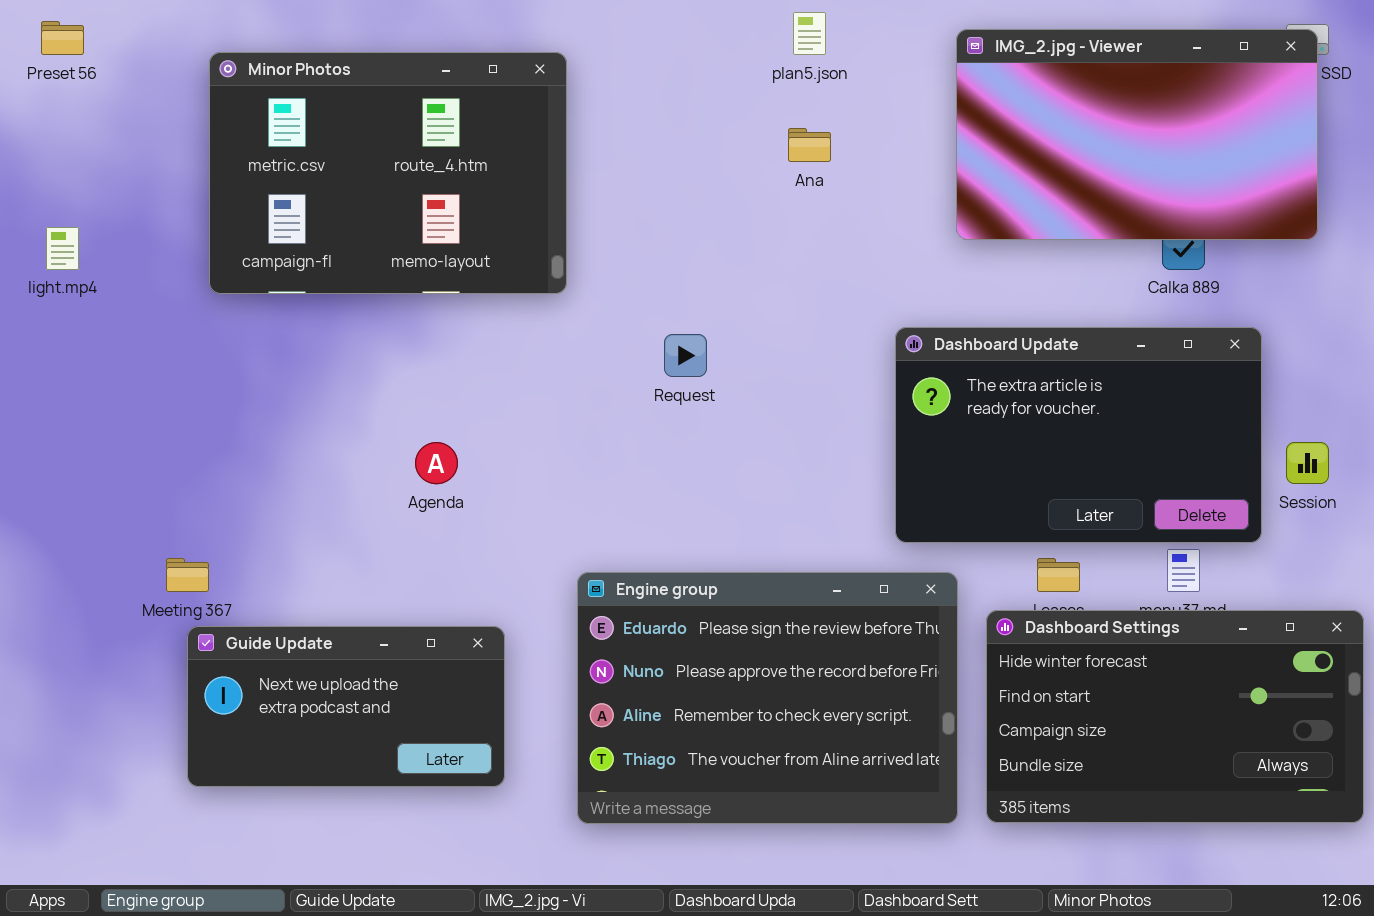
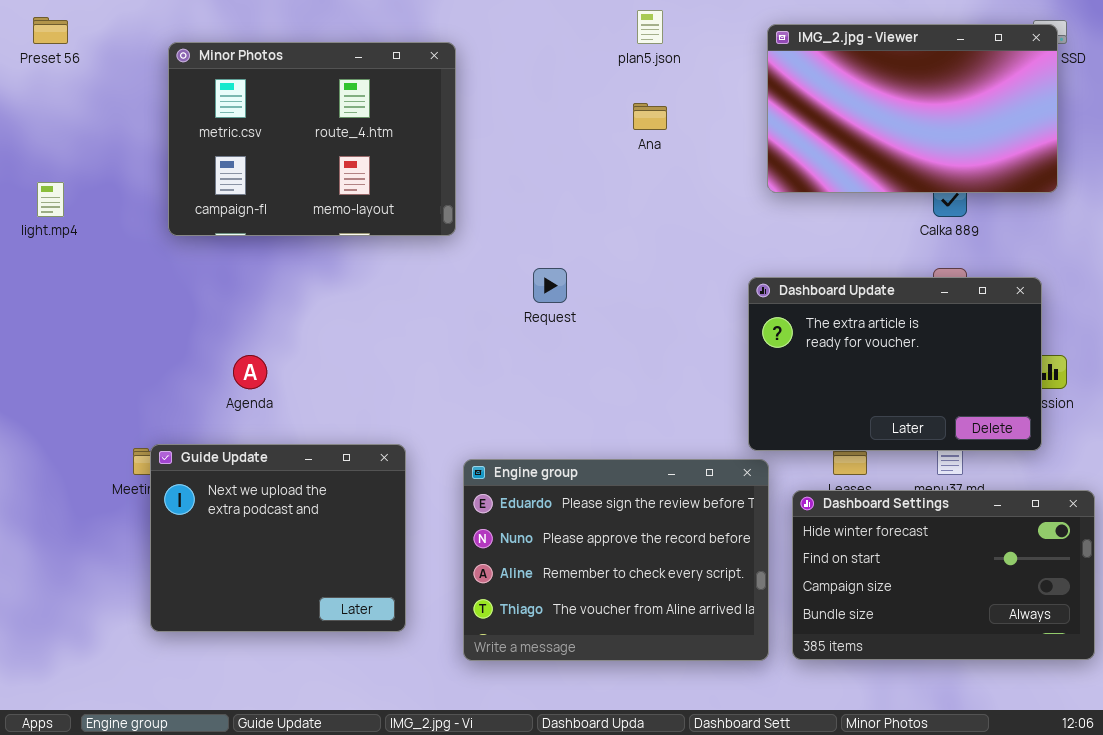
Dashboard Update: [895,327,1262,543] -> [748,277,1042,451], moved
Agenda: [415,442,458,484] -> [233,355,267,389], moved
Guide Update: [187,626,505,787] -> [150,444,406,632], resized

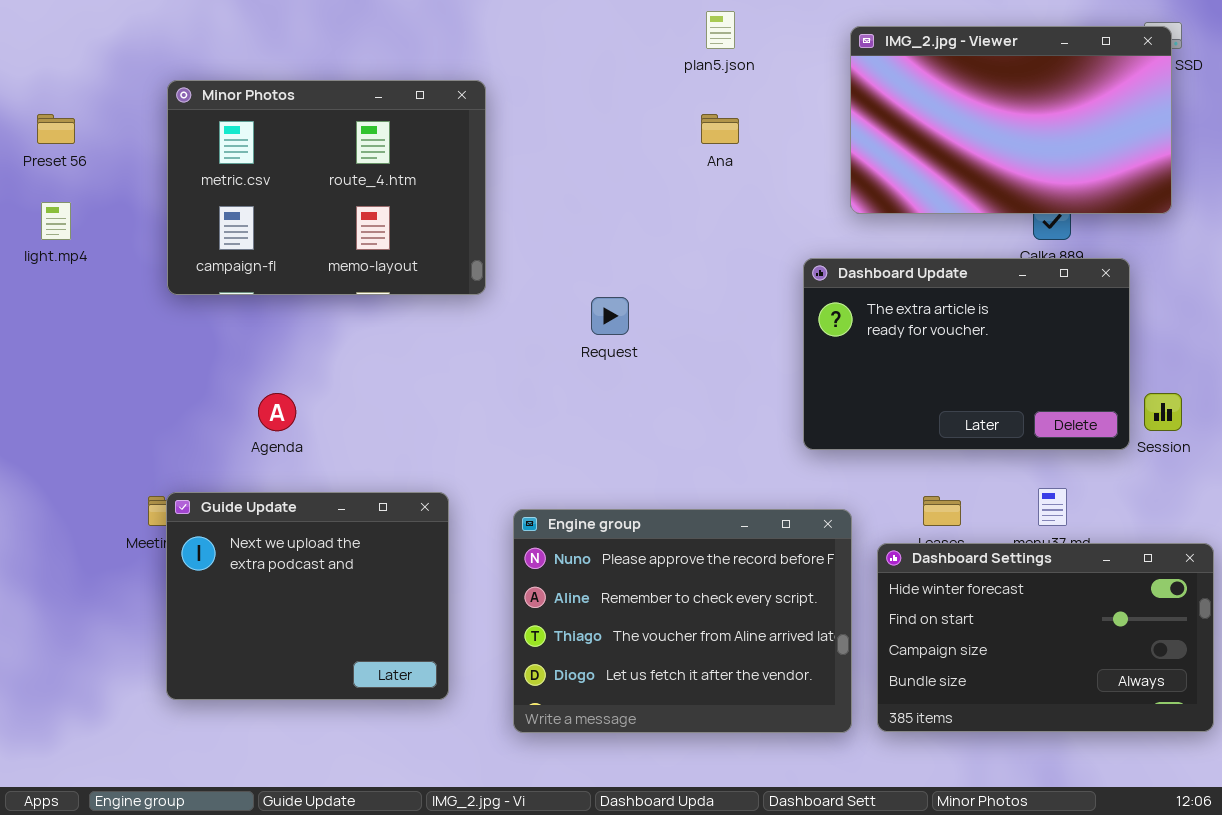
Preset 56: [33,17,68,44] -> [37,114,75,144], moved
Minor Photos: [168,42,456,236] -> [167,80,486,295], moved
Dashboard Update: [748,277,1042,451] -> [803,258,1130,450], moved
Engine group: [463,459,769,661] -> [513,509,852,733], scrolled down 1 row

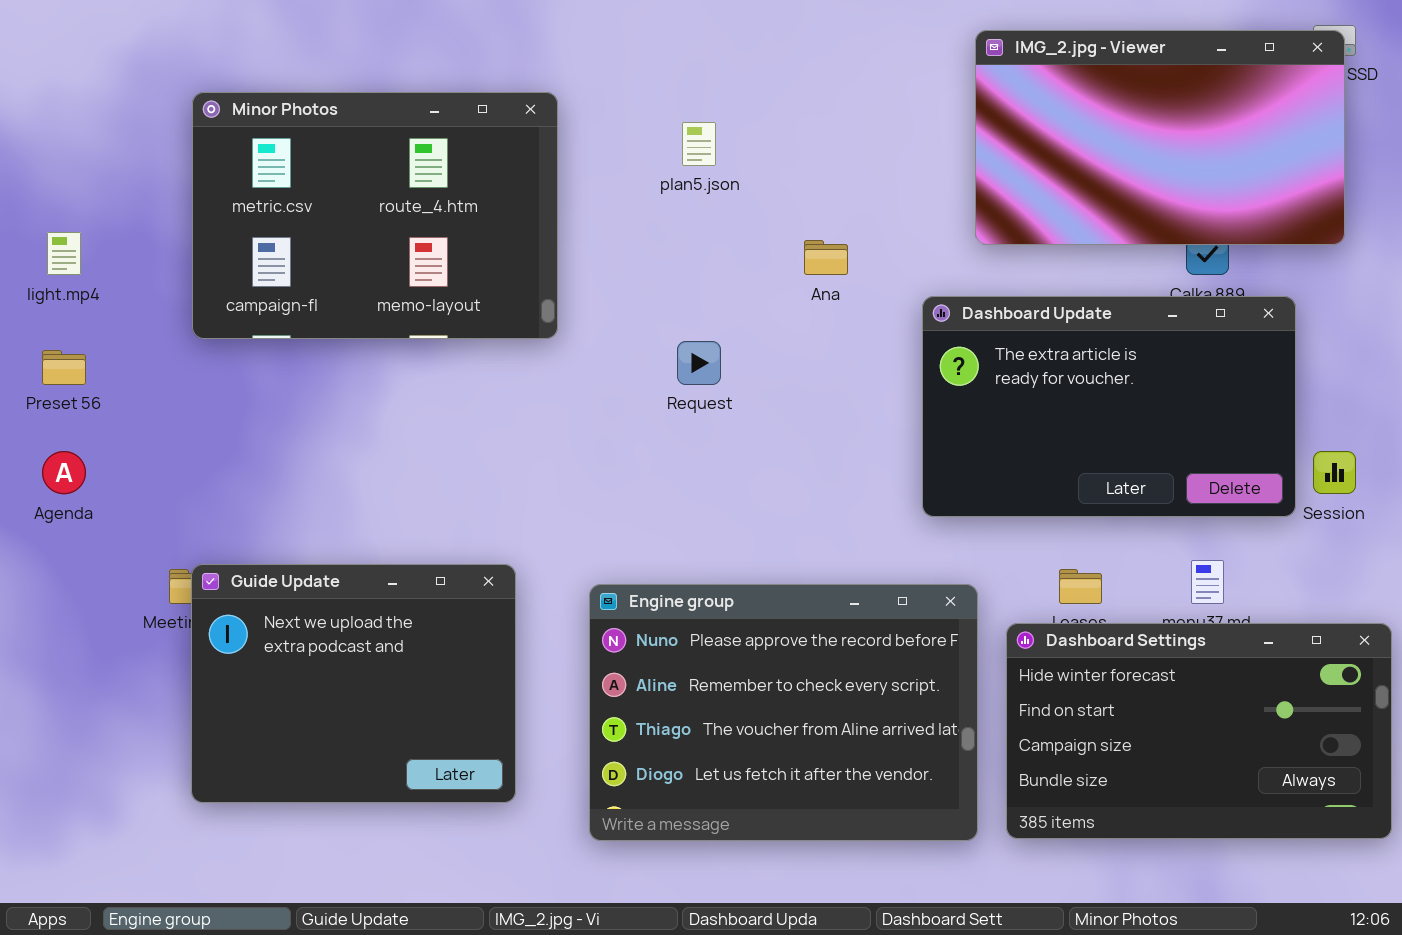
plan5.json: [706,11,735,49] -> [682,122,716,166], moved
Preset 56: [37,114,75,144] -> [42,350,86,385], moved
Ana: [701,114,739,144] -> [804,240,848,275], moved
Agenda: [258,393,296,431] -> [42,451,86,494], moved

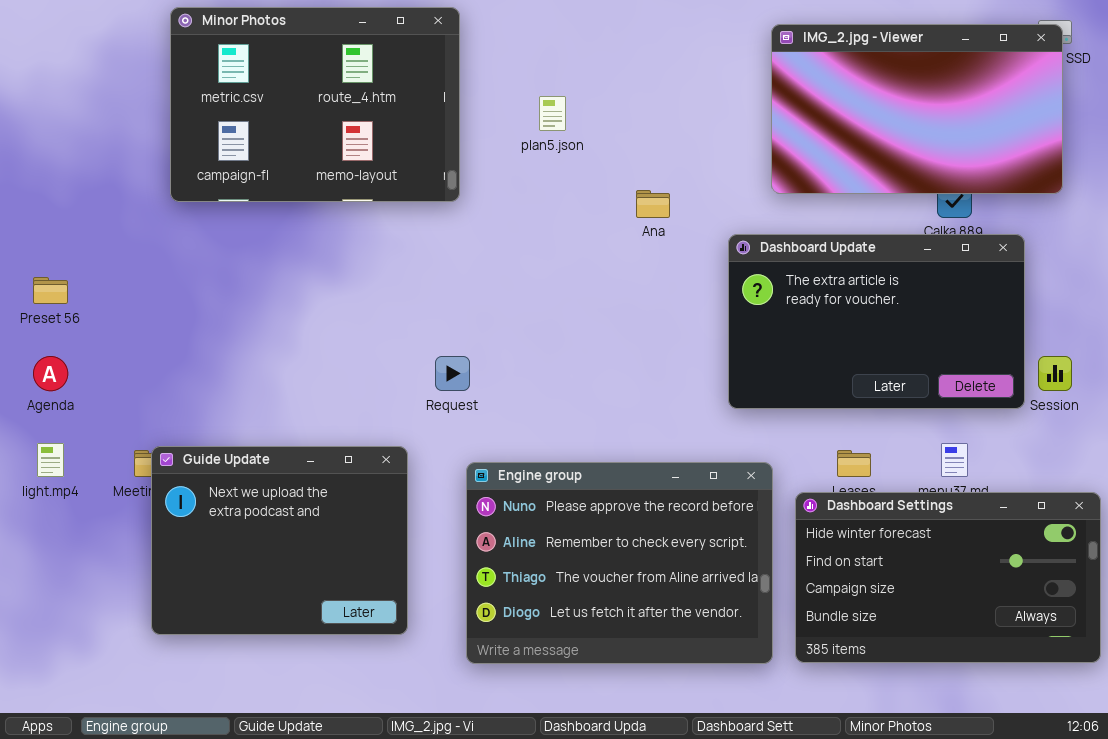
Minor Photos: [192,92,558,339] -> [170,7,460,202], moved
light.mp4: [47,232,81,275] -> [37,443,64,477], moved
Request: [677,341,721,385] -> [435,356,470,391], moved

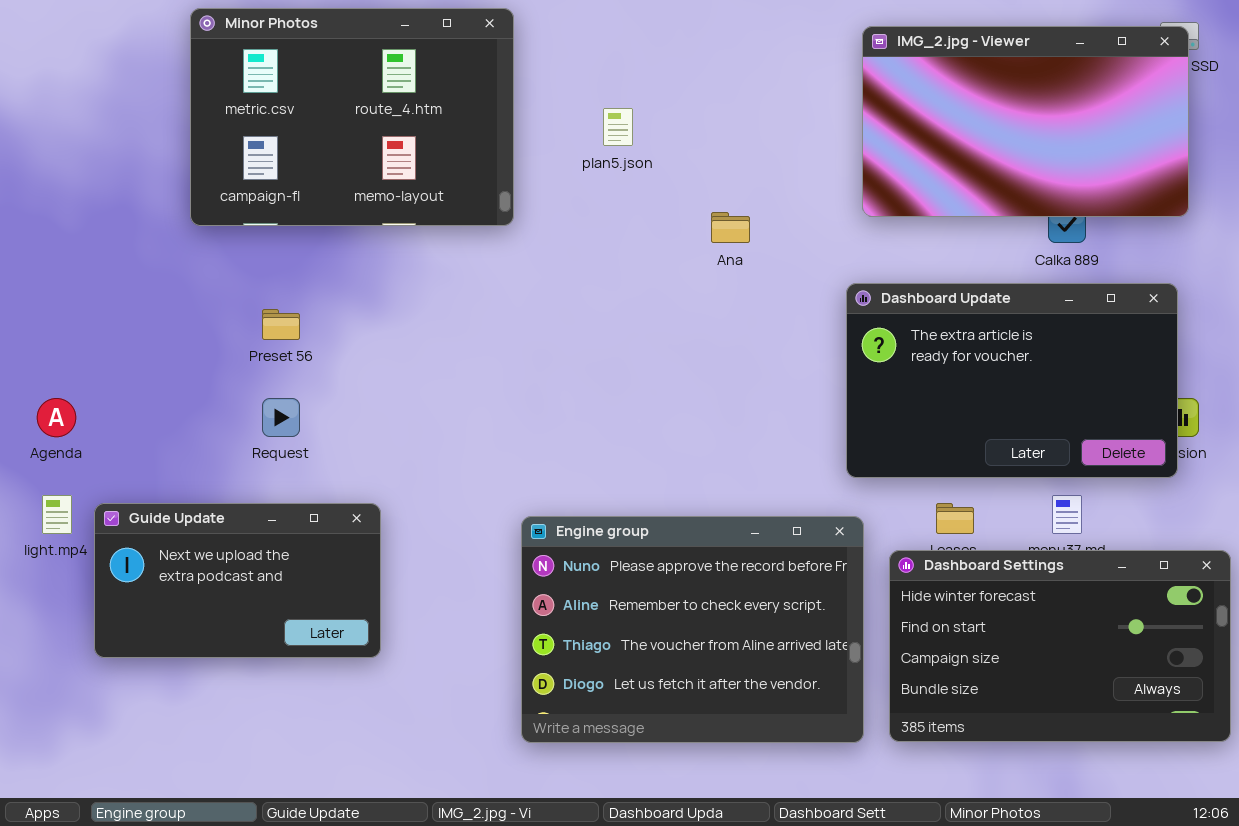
Dashboard Update: [728,234,1025,409] -> [846,283,1178,478], moved
Preset 56: [33,277,68,304] -> [262,309,300,340], moved
Request: [435,356,470,391] -> [262,398,300,437], moved
Guide Update: [151,446,408,635] -> [94,503,381,658], moved, resized

